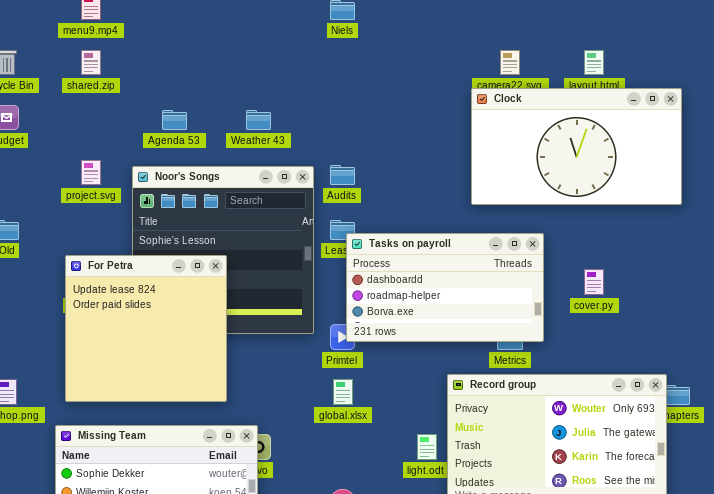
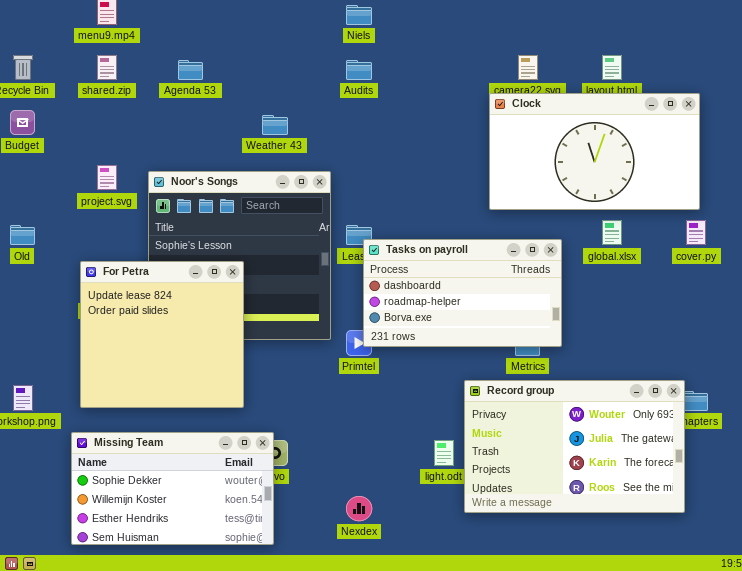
Agenda 53: [162,110,187,130] -> [178,60,203,80], moved
Audits: [330,165,355,185] -> [346,60,372,80], moved
cover.py: [584,269,604,295] -> [686,220,706,245], moved
global.xlsx: [333,379,353,405] -> [602,220,622,245], moved

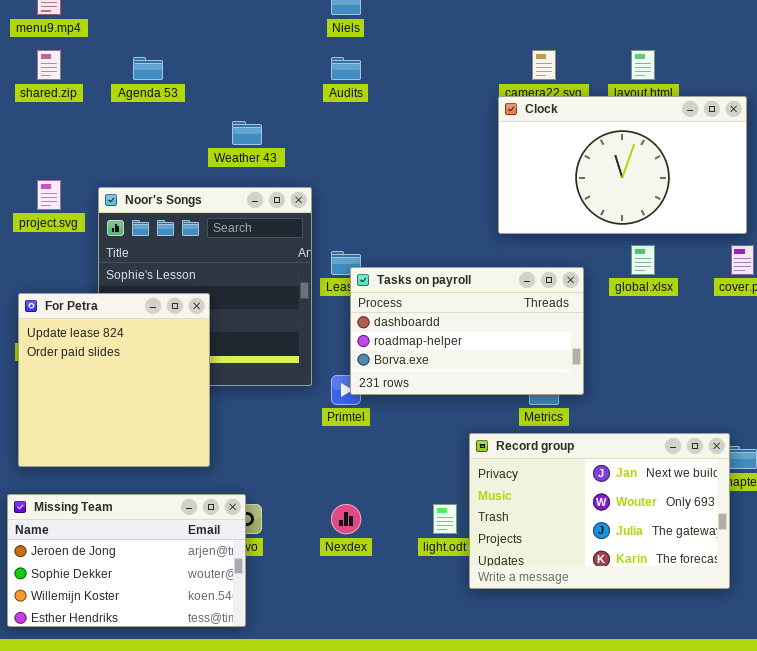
Record group: [464,380,685,513] -> [469,433,730,589], scrolled up 1 row
Missing Team: [71,432,274,545] -> [7,494,246,627], scrolled up 1 row
Nexdex: [346,496,372,521] -> [331,504,361,534], moved

